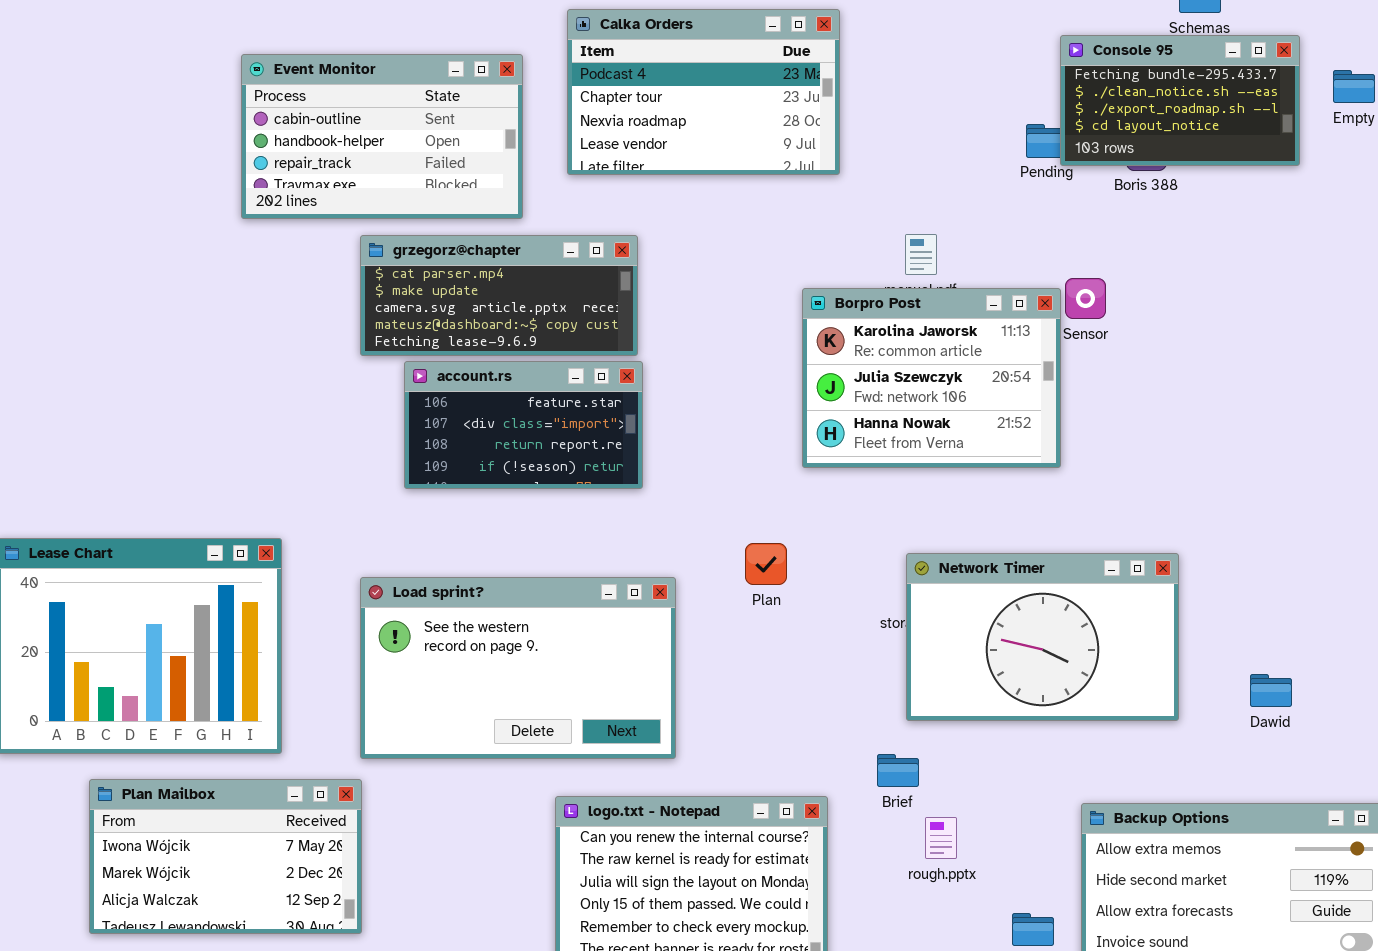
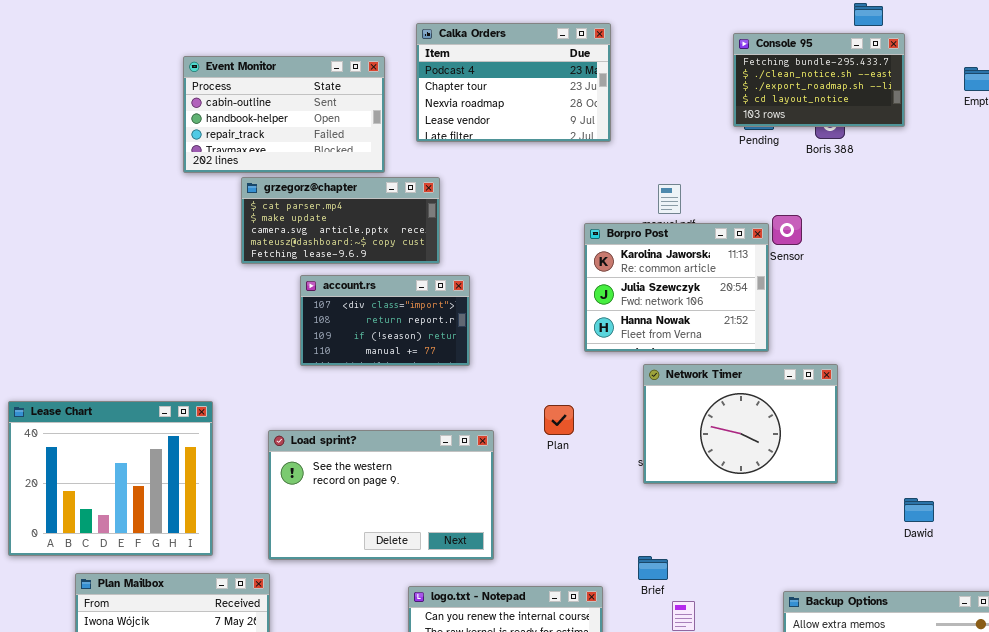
Console 95: [1060,35,1300,166] -> [733,33,905,127], moved
grzegorz@chapter: [360,235,638,356] -> [241,177,440,264], moved
account.rs: [404,361,643,489] -> [300,275,470,366], scrolled down 1 row
Network Timer: [906,553,1179,721] -> [643,364,838,484], moved

